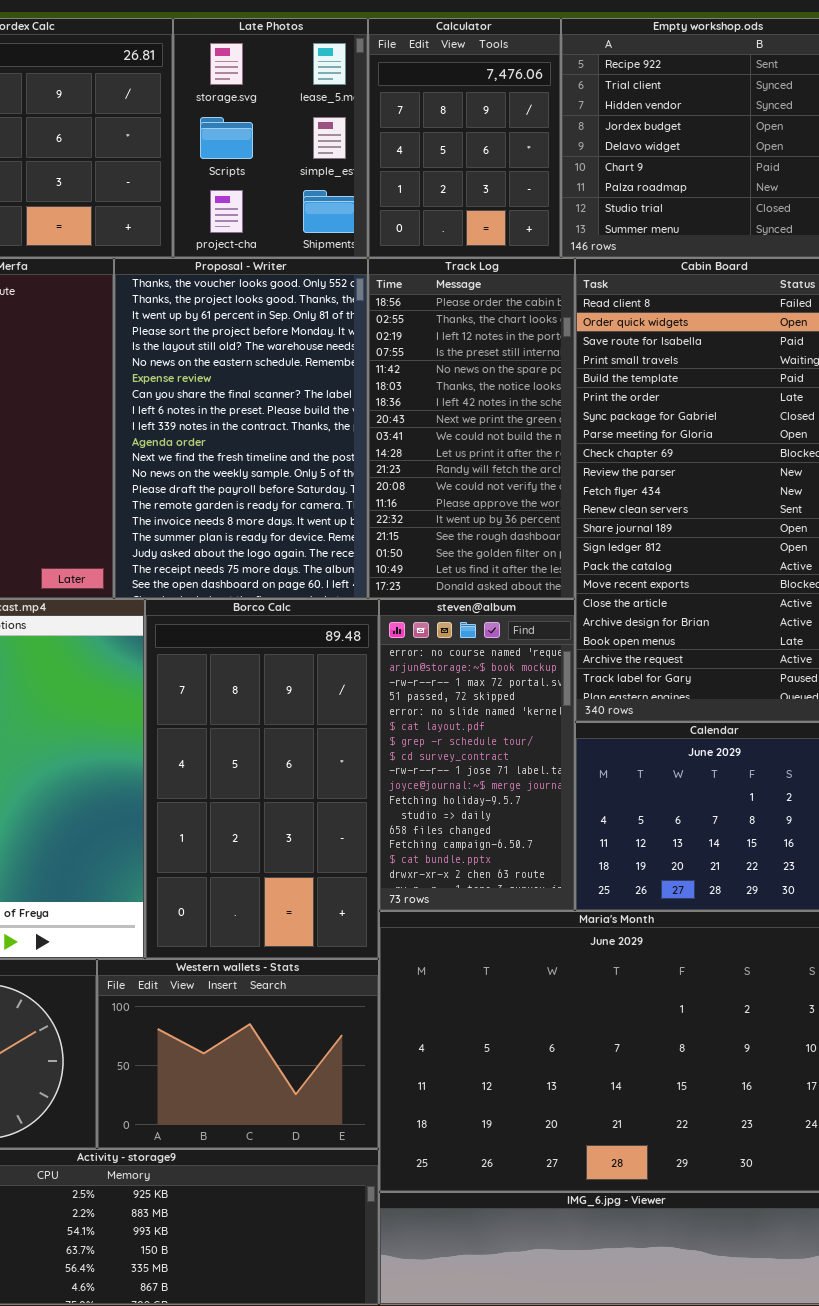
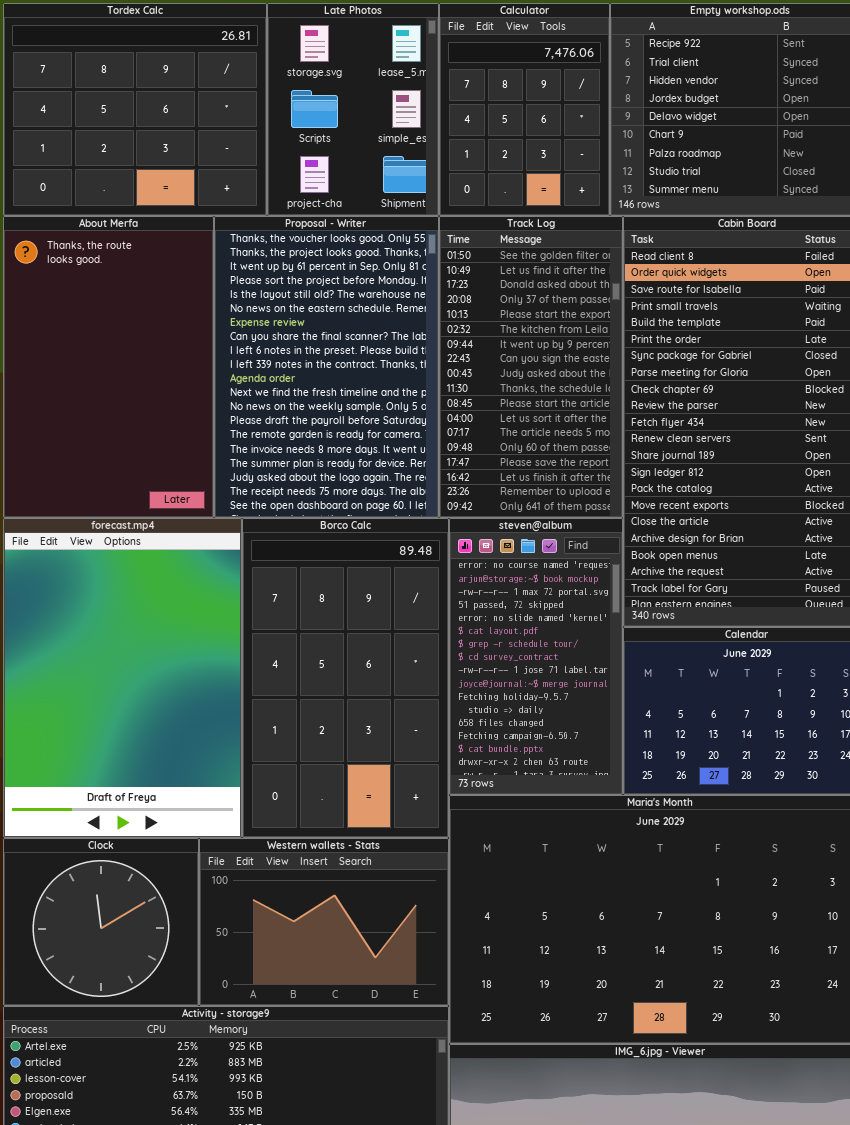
Track Log: [368,258,575,599] -> [439,216,623,518], scrolled down 15 rows

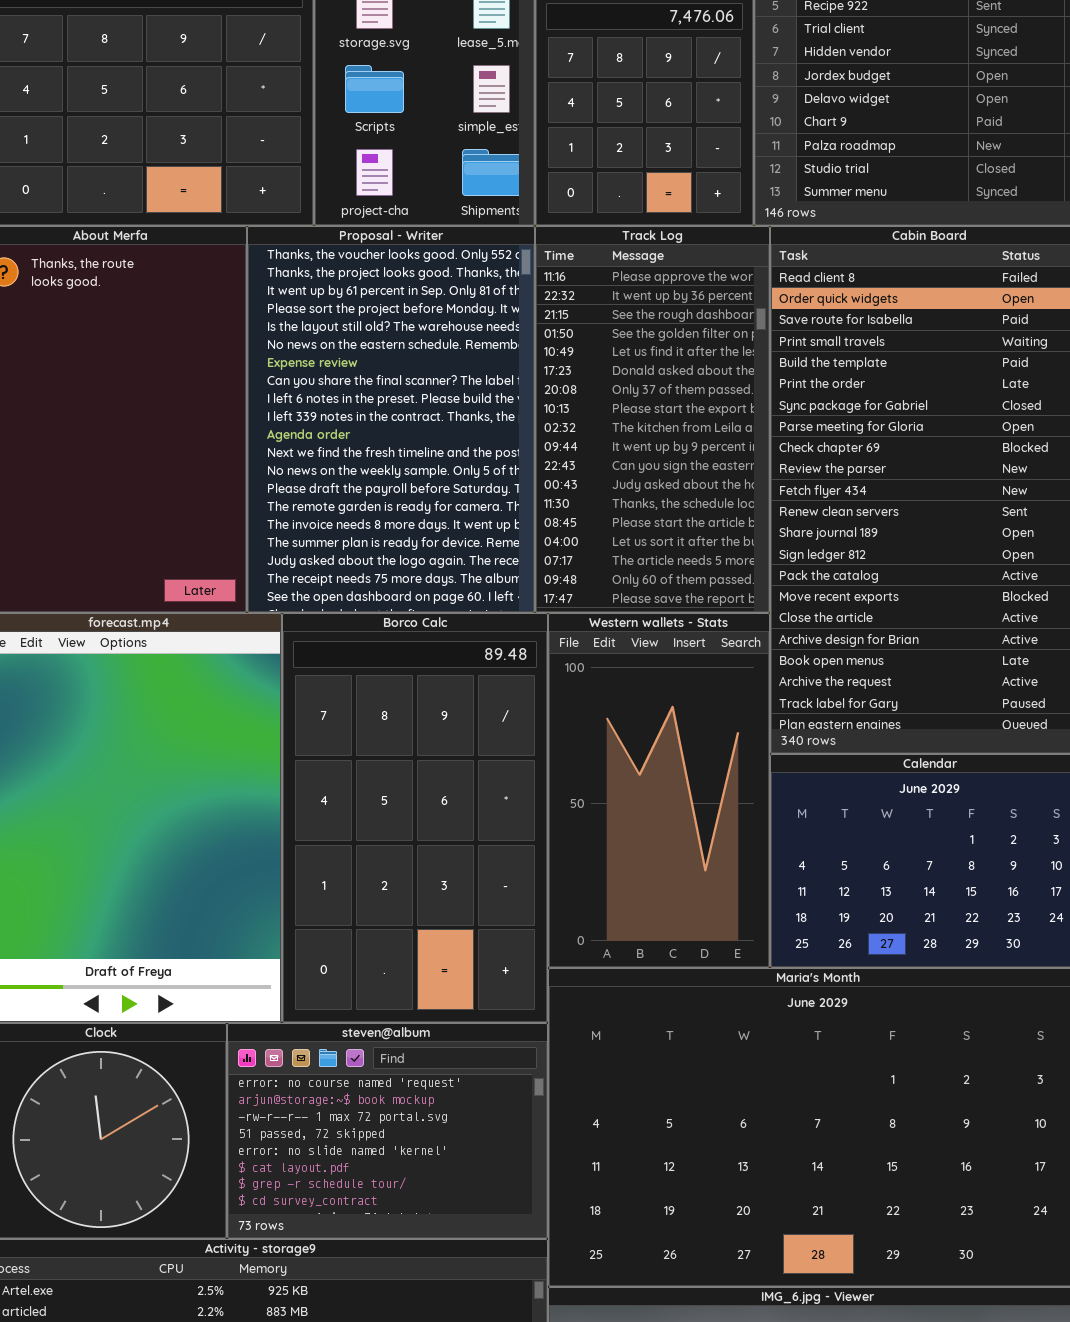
Track Log: [439,216,623,518] -> [535,226,770,613], scrolled up 3 rows
steven@album: [449,518,623,795] -> [227,1023,548,1239], moved, resized
Western wallets - Stats: [199,838,449,1006] -> [548,613,770,968], moved, resized

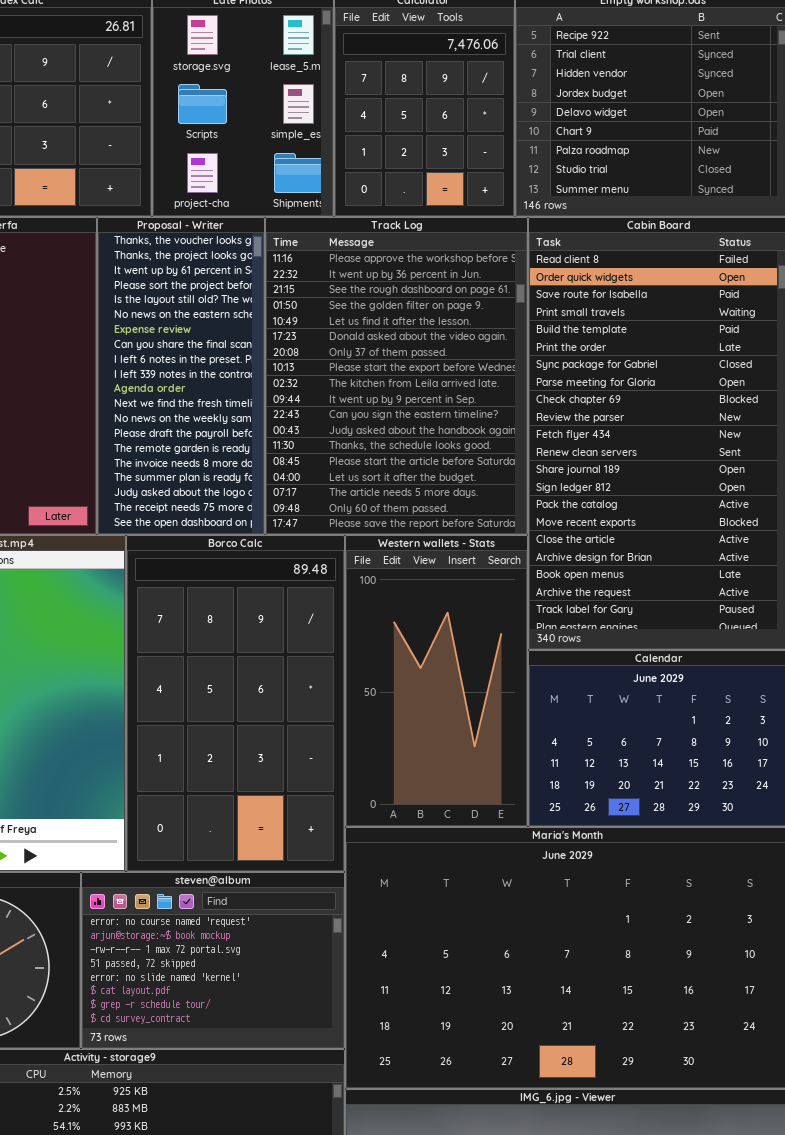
Proposal - Writer: [247,226,535,613] -> [97,217,265,535], resized
Track Log: [535,226,770,613] -> [265,217,528,535], resized

